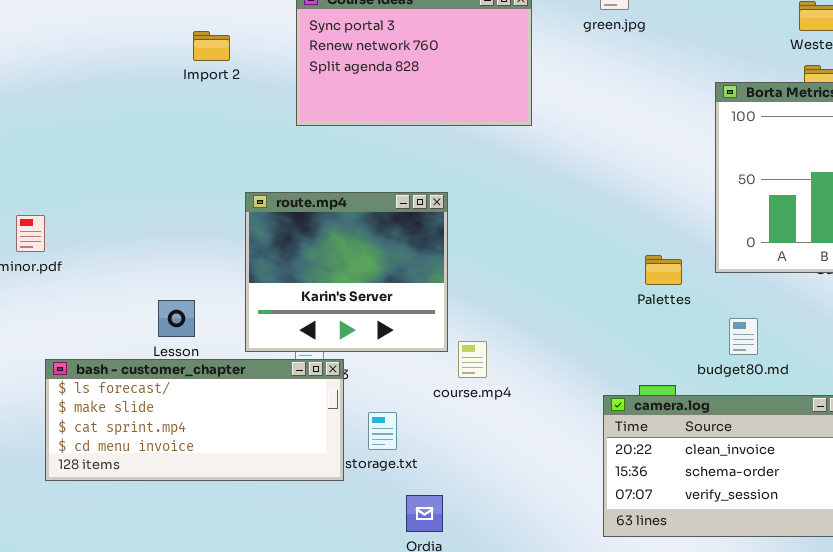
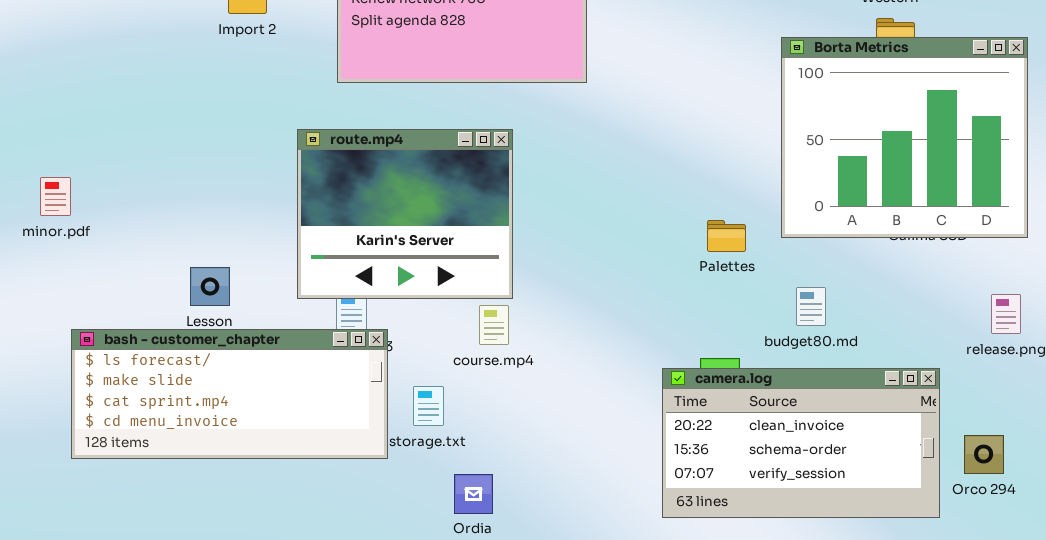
route.mp4: [245,192,448,352] -> [297,129,513,299], moved
course.mp4: [458,341,487,378] -> [479,305,509,345], moved

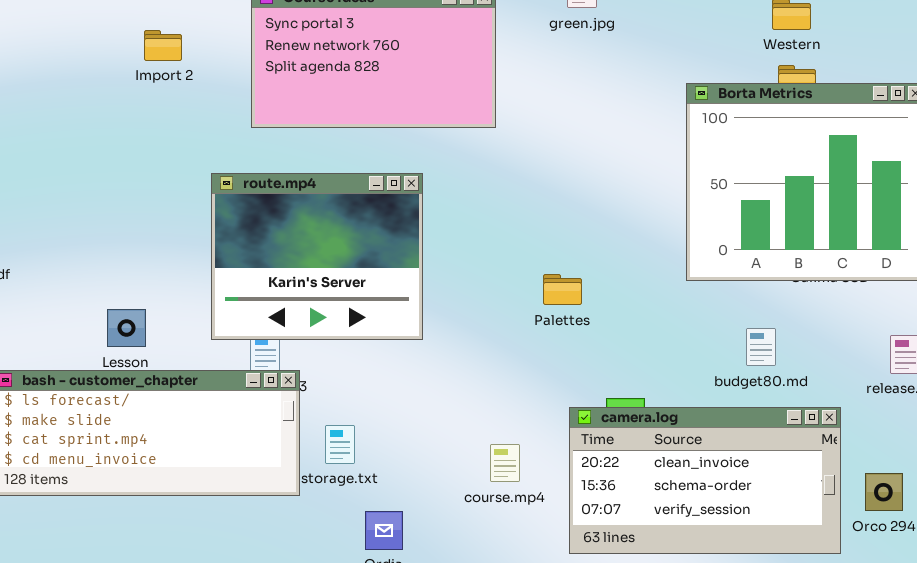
Palettes: [707,220,746,252] -> [543,274,582,305], moved
budget80.md: [796,287,826,326] -> [746,328,776,366], moved
course.mp4: [479,305,509,345] -> [490,444,520,482], moved

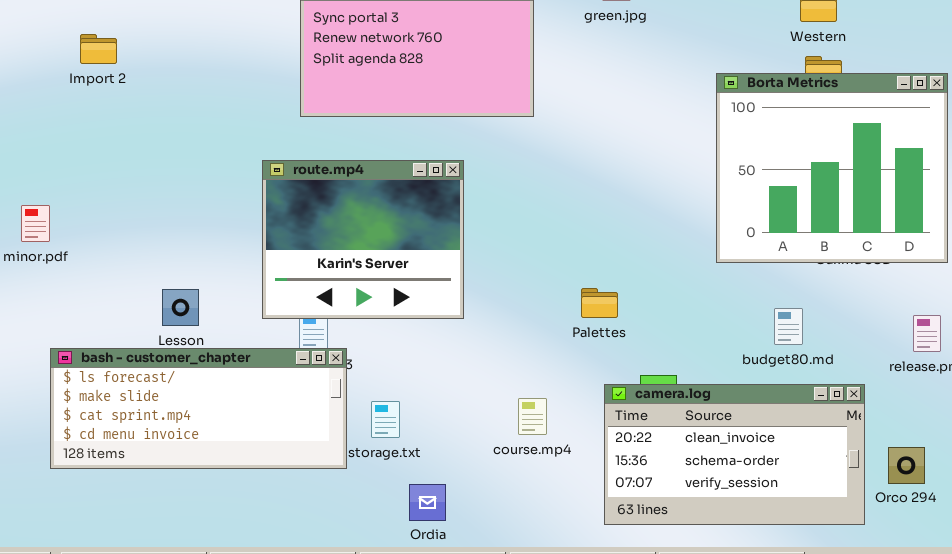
Import 2: [144,30,182,61] -> [80,34,117,64], moved
Palettes: [543,274,582,305] -> [581,288,618,318], moved
course.mp4: [490,444,520,482] -> [518,398,547,435], moved

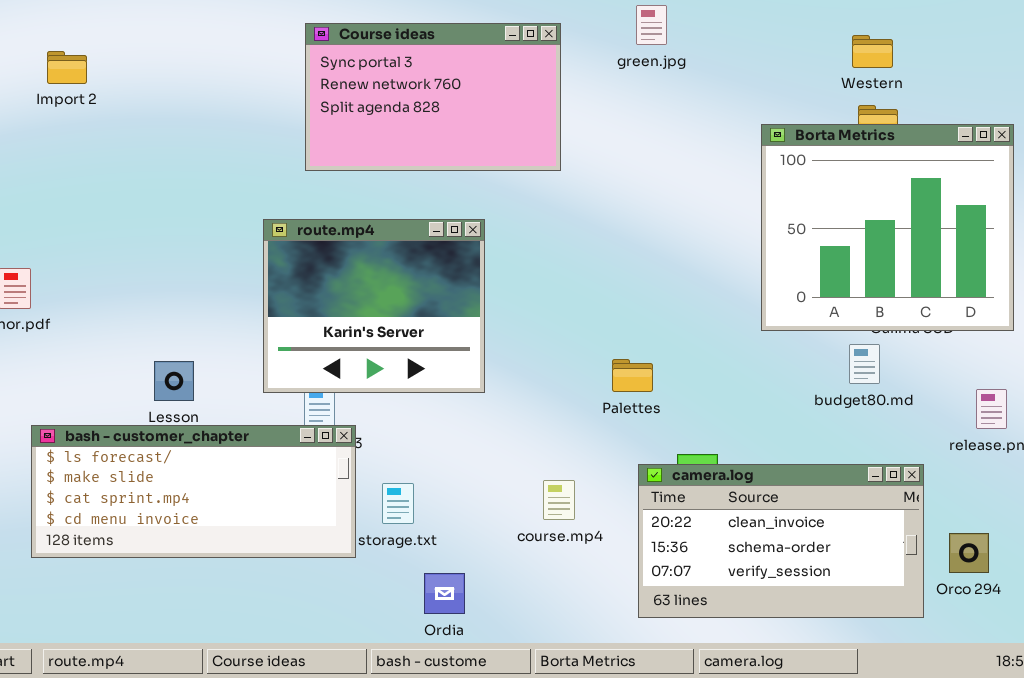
Import 2: [80,34,117,64] -> [47,51,87,84], moved
budget80.md: [774,308,803,345] -> [849,344,880,384], moved

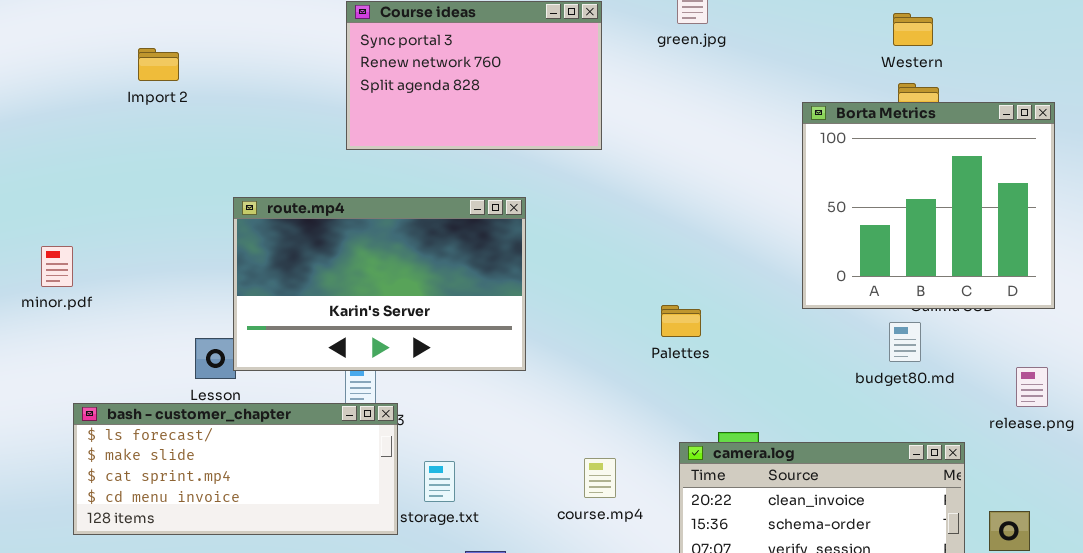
Import 2: [47,51,87,84] -> [138,48,179,81], moved
route.mp4: [263,219,485,393] -> [233,197,526,371], resized
Palettes: [612,359,653,392] -> [661,305,701,337], moved

